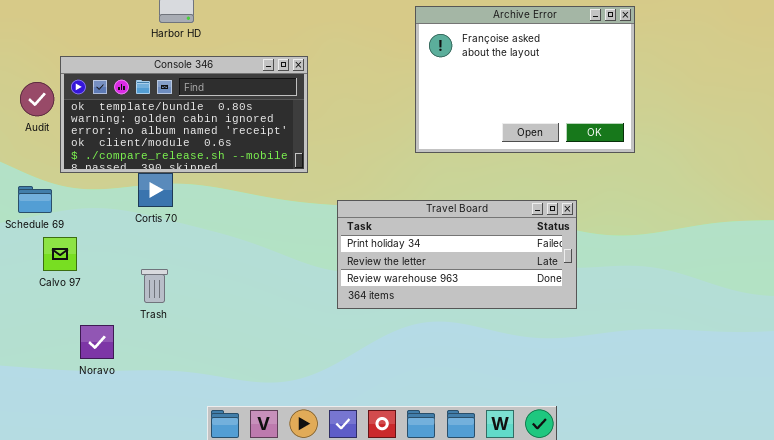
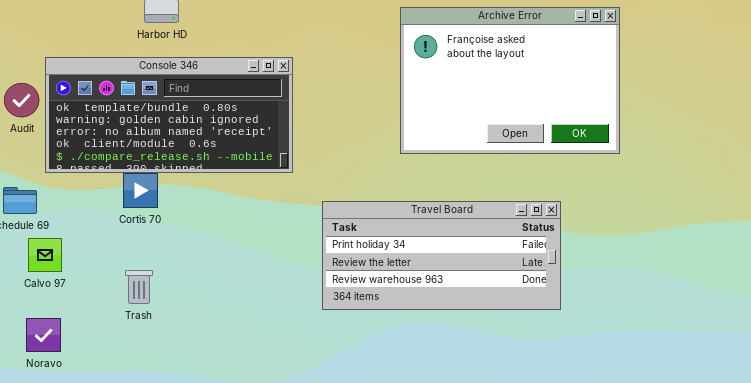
Noravo: [80,325,114,359] -> [26,318,61,352], moved

